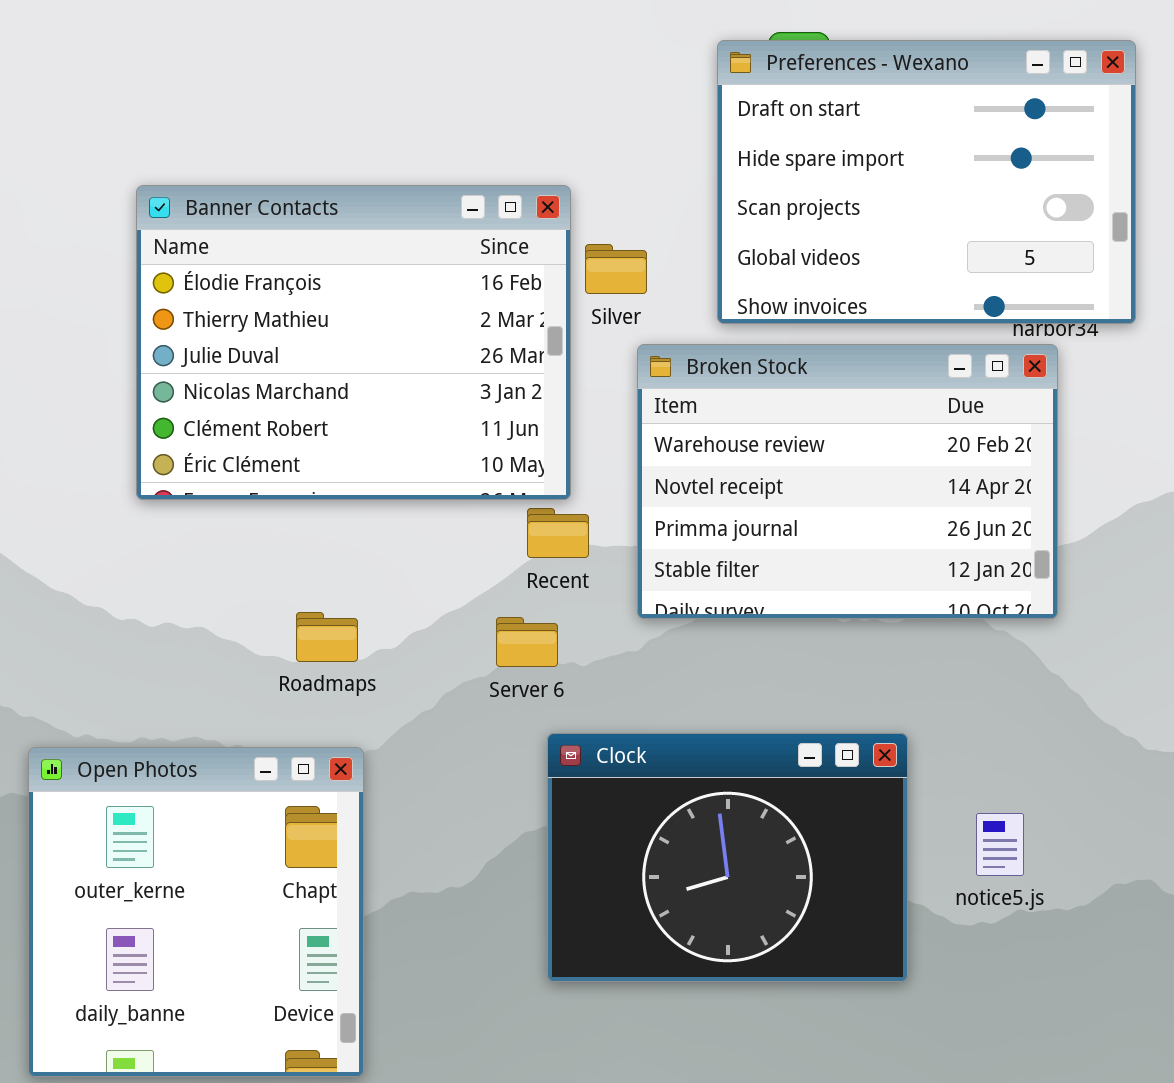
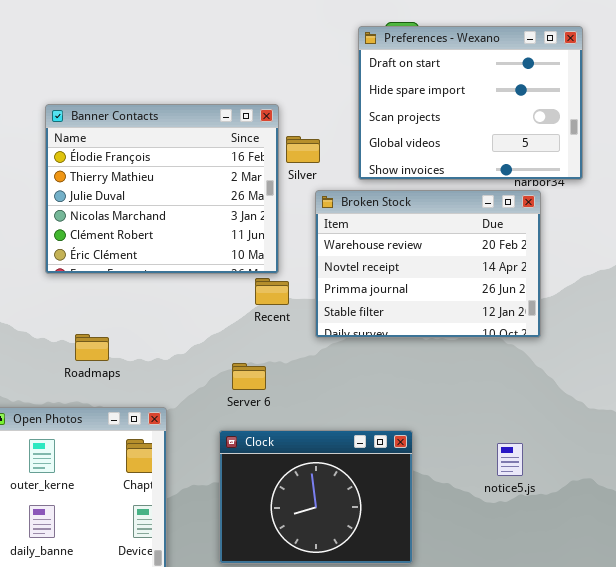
Roadmaps: [296,612,358,662] -> [75,334,109,361], moved
Server 6: [496,617,558,667] -> [232,363,266,390], moved
Clock: [547,733,908,982] -> [219,430,413,564], moved

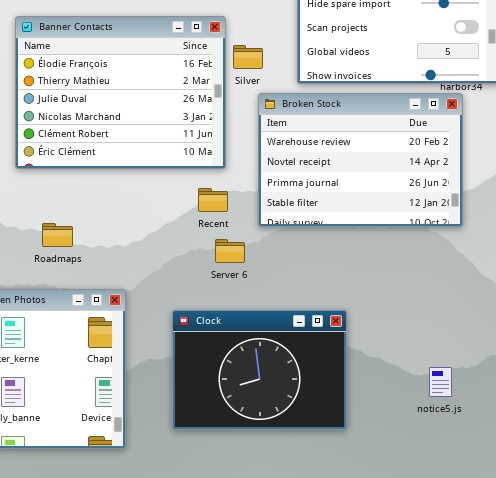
Recent: [255,278,289,305] -> [198,188,228,212], moved
Server 6: [232,363,266,390] -> [215,239,245,263], moved
notice5.js: [497,443,523,476] -> [429,367,452,397], moved

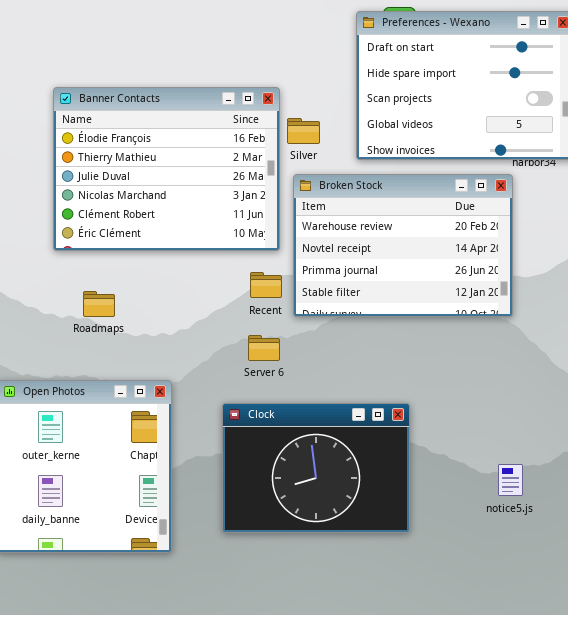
Broken Stock: [258,93,463,227] -> [293,174,513,317], moved
Roadmaps: [42,223,73,247] -> [83,291,115,317], moved
Server 6: [215,239,245,263] -> [248,335,280,361], moved

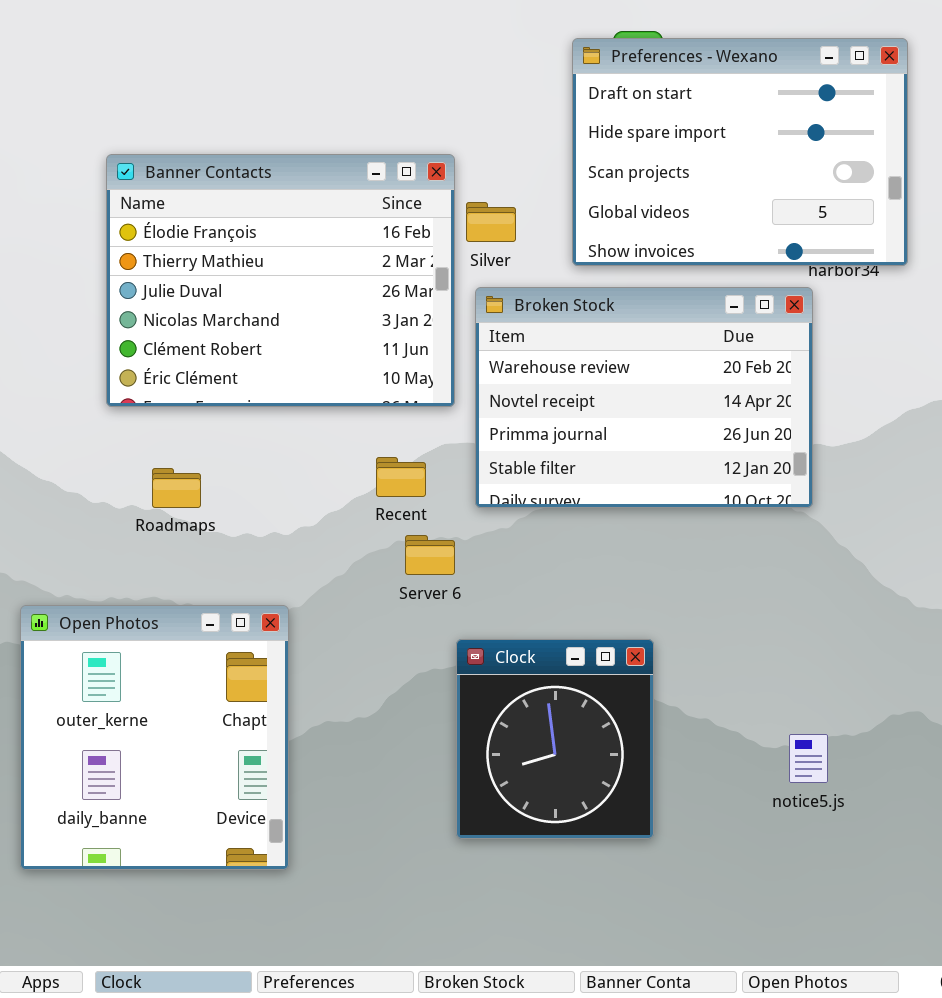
Recent: [250,272,282,298] -> [376,457,426,497], moved
Clock: [222,403,410,533] -> [456,639,654,839], resized

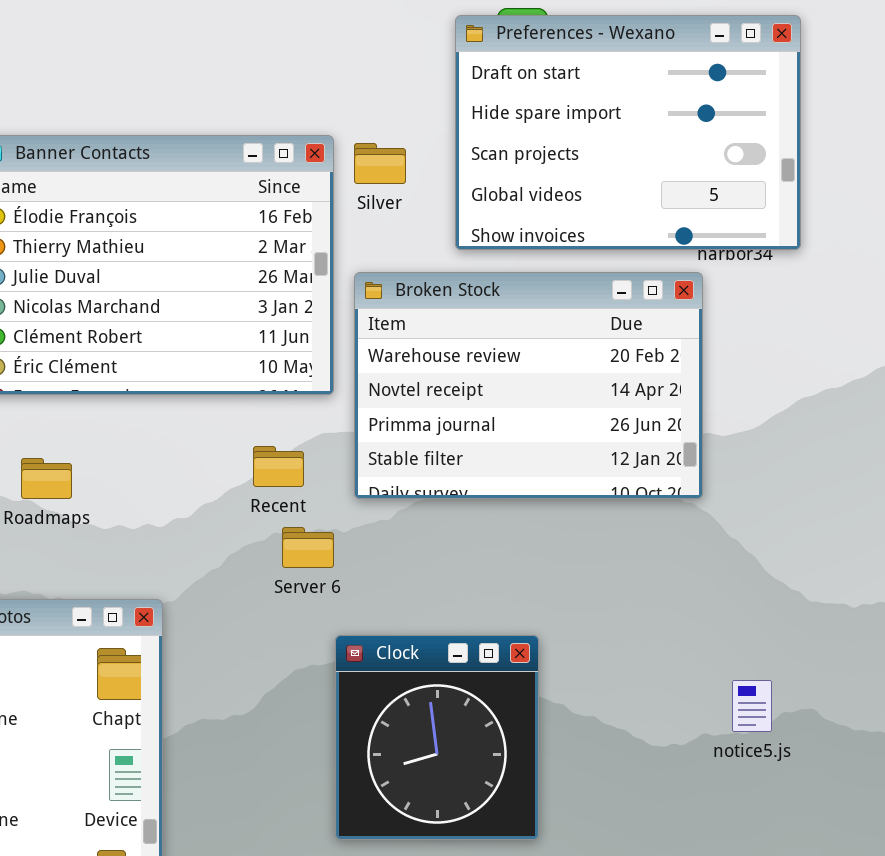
Silver: [466,202,516,242] -> [354,143,406,184], moved
notice5.js: [789,734,828,783] -> [732,680,772,732], moved

